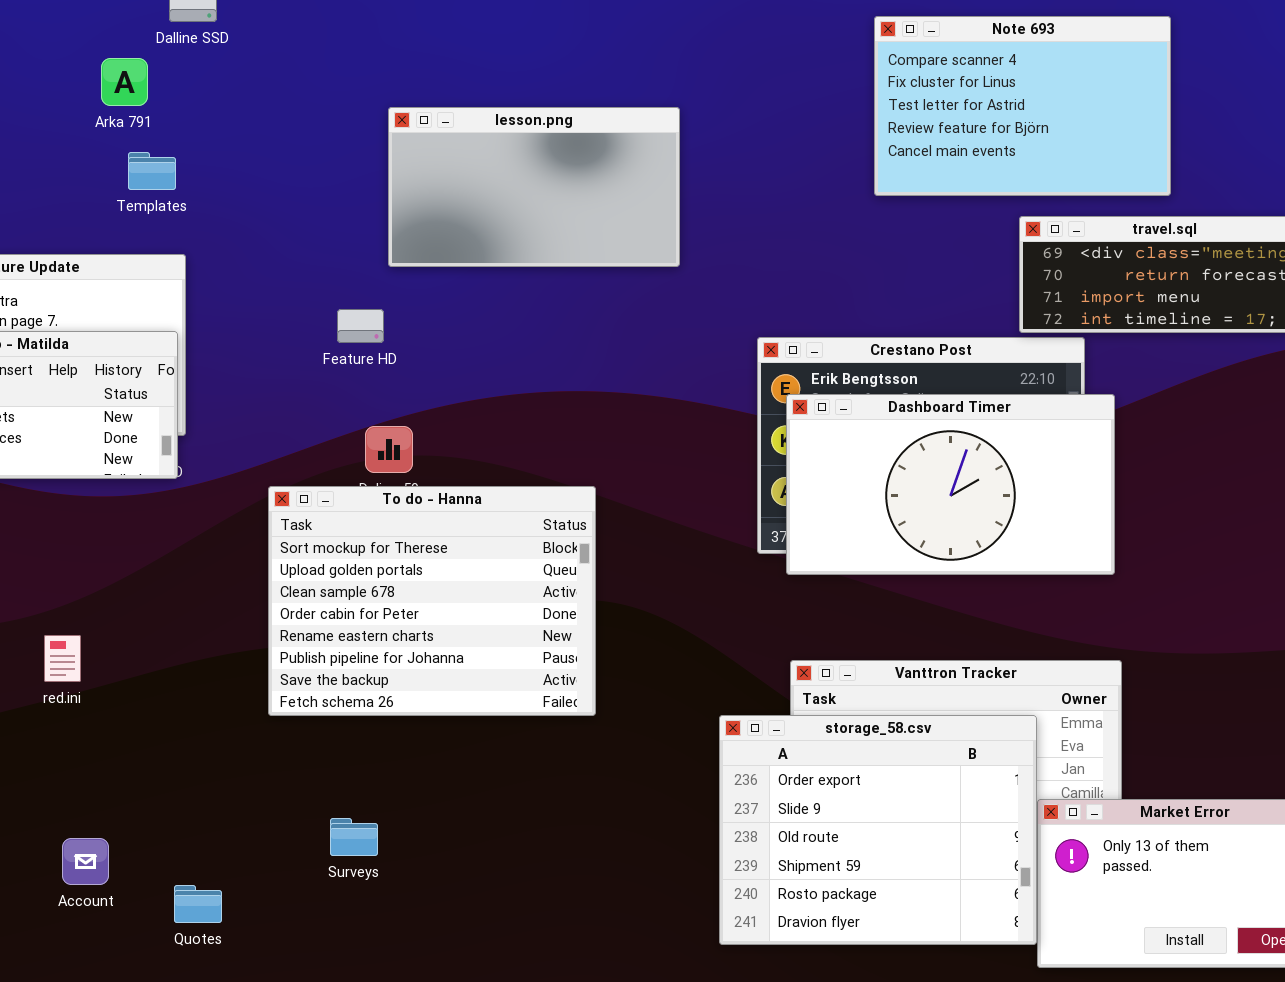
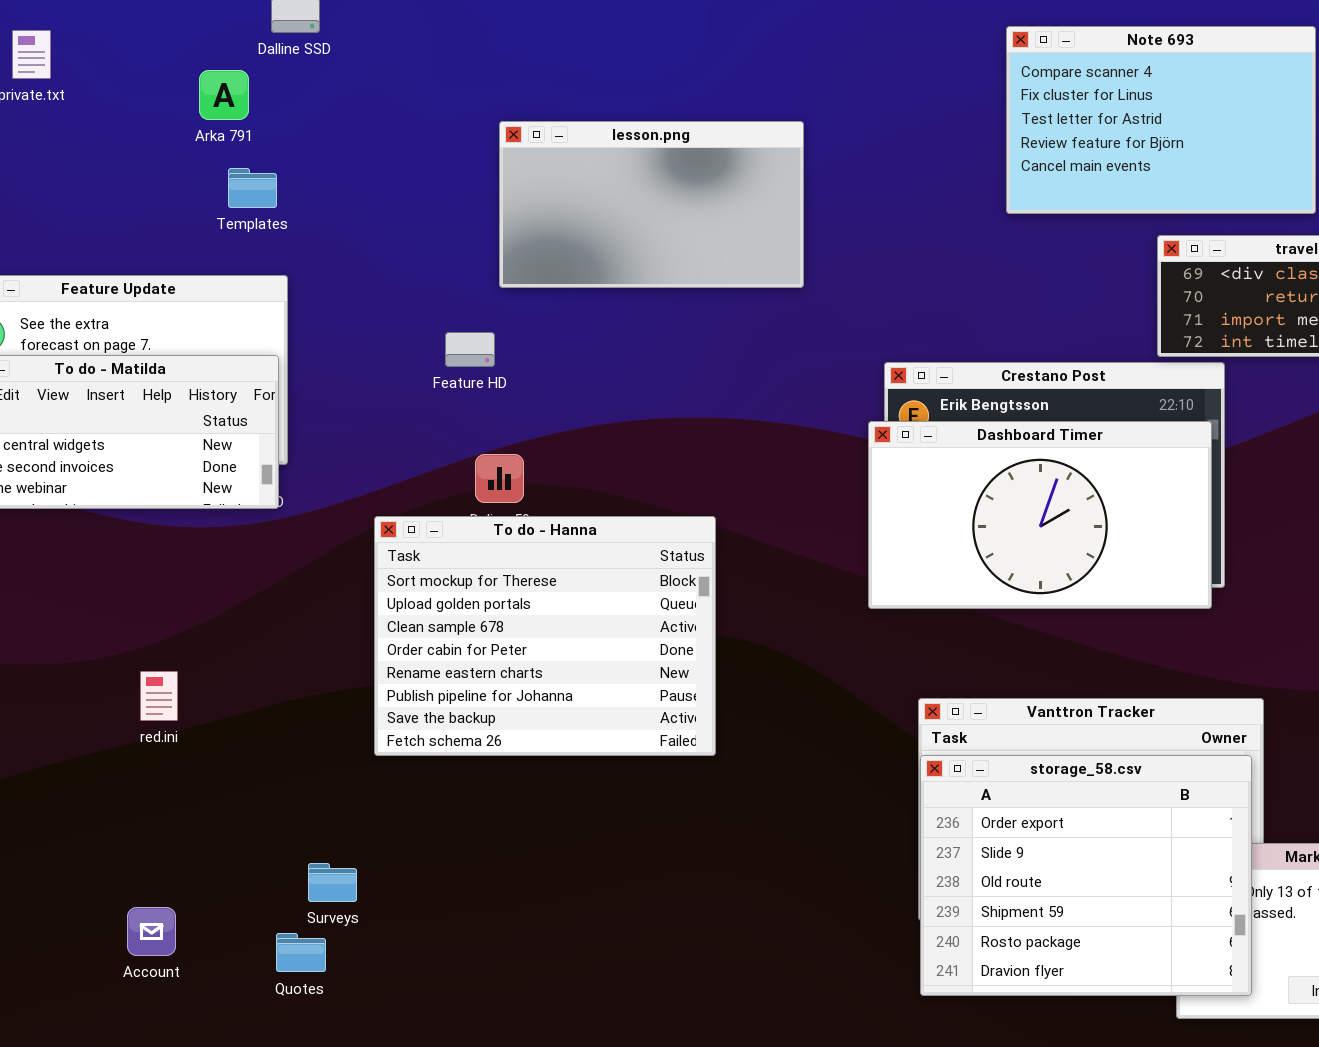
Dashboard Timer: [786,394,1115,575] -> [868,421,1212,609], moved
storage_58.csv: [719,715,1037,945] -> [920,755,1252,996], moved
Surveys: [330,818,378,856] -> [308,863,357,902], moved
Account: [62,838,109,885] -> [127,907,176,956], moved

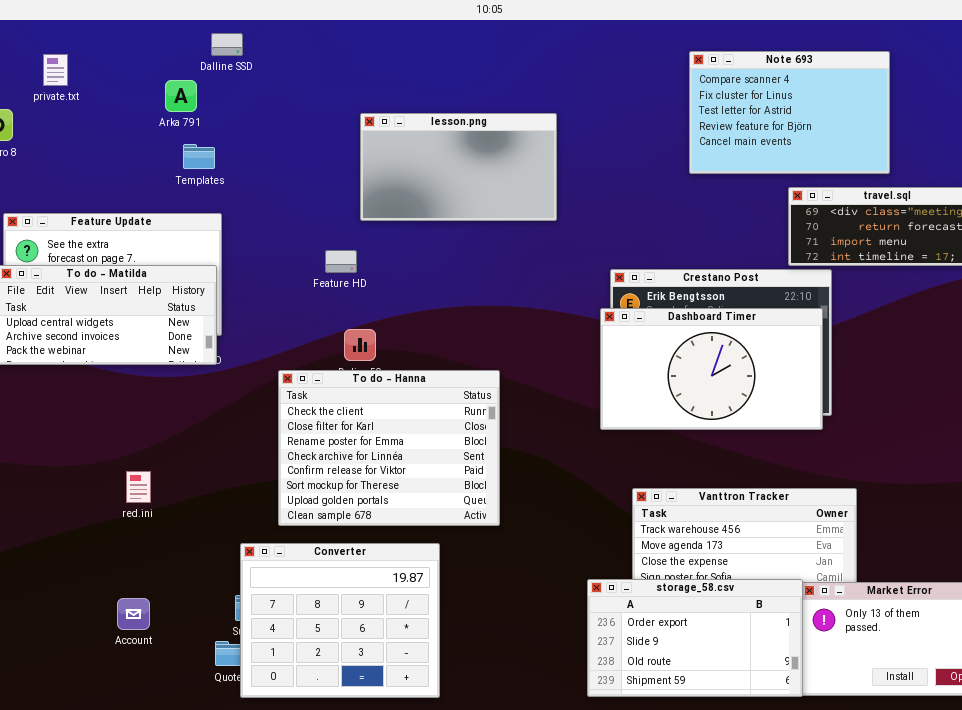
To do - Hanna: [374,516,716,756] -> [278,370,500,526], scrolled up 5 rows
storage_58.csv: [920,755,1252,996] -> [587,579,803,697], moved, resized
Converter: none -> [240,543,440,698], opened
Account: [127,907,176,956] -> [117,598,150,630], moved

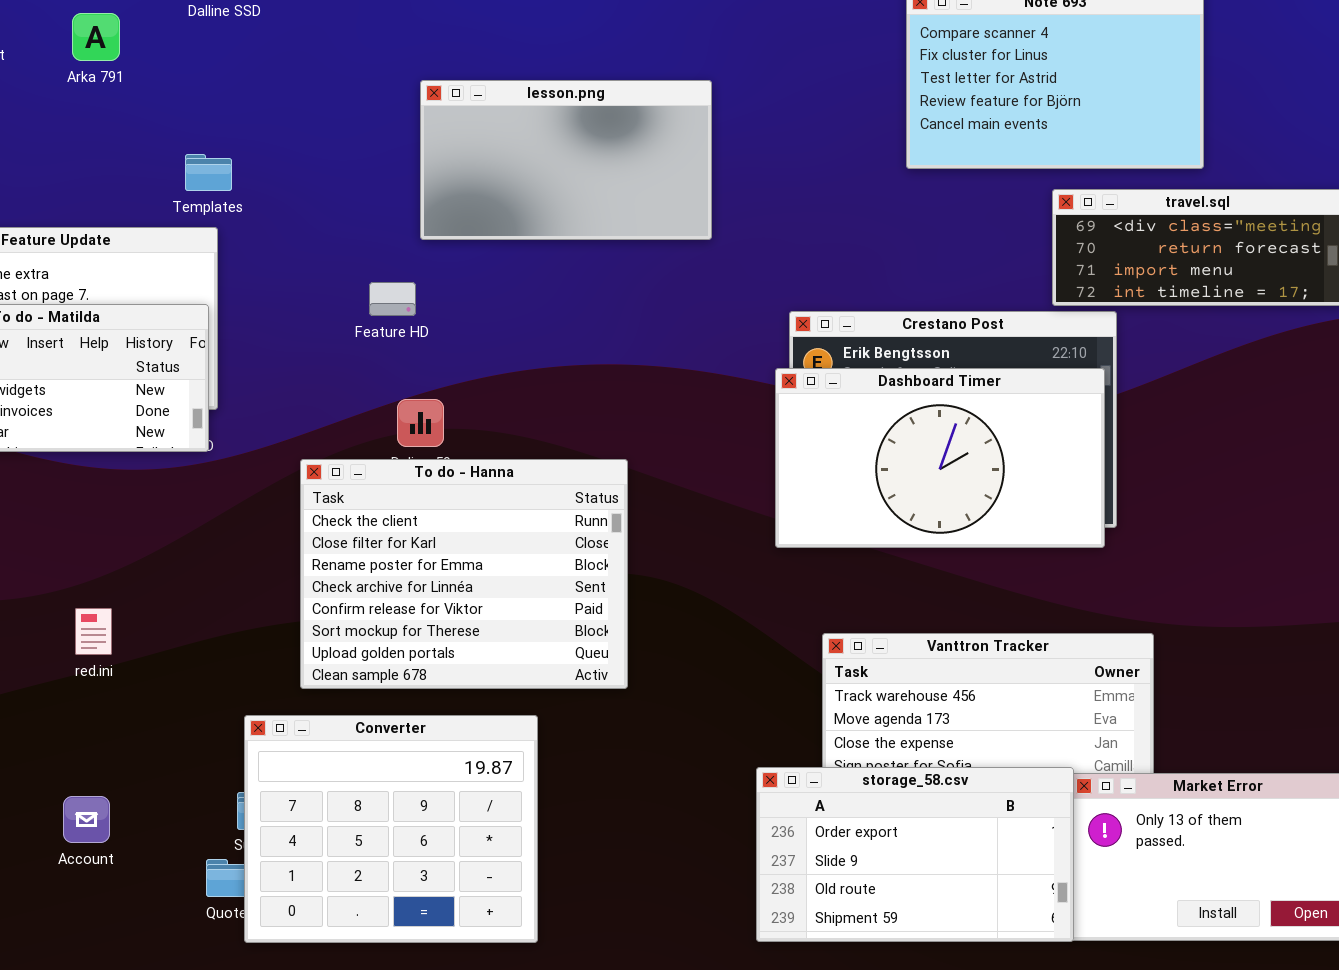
Arka 791: [165,80,197,112] -> [72,13,120,61], moved
Templates: [183,144,215,169] -> [185,154,232,191], moved

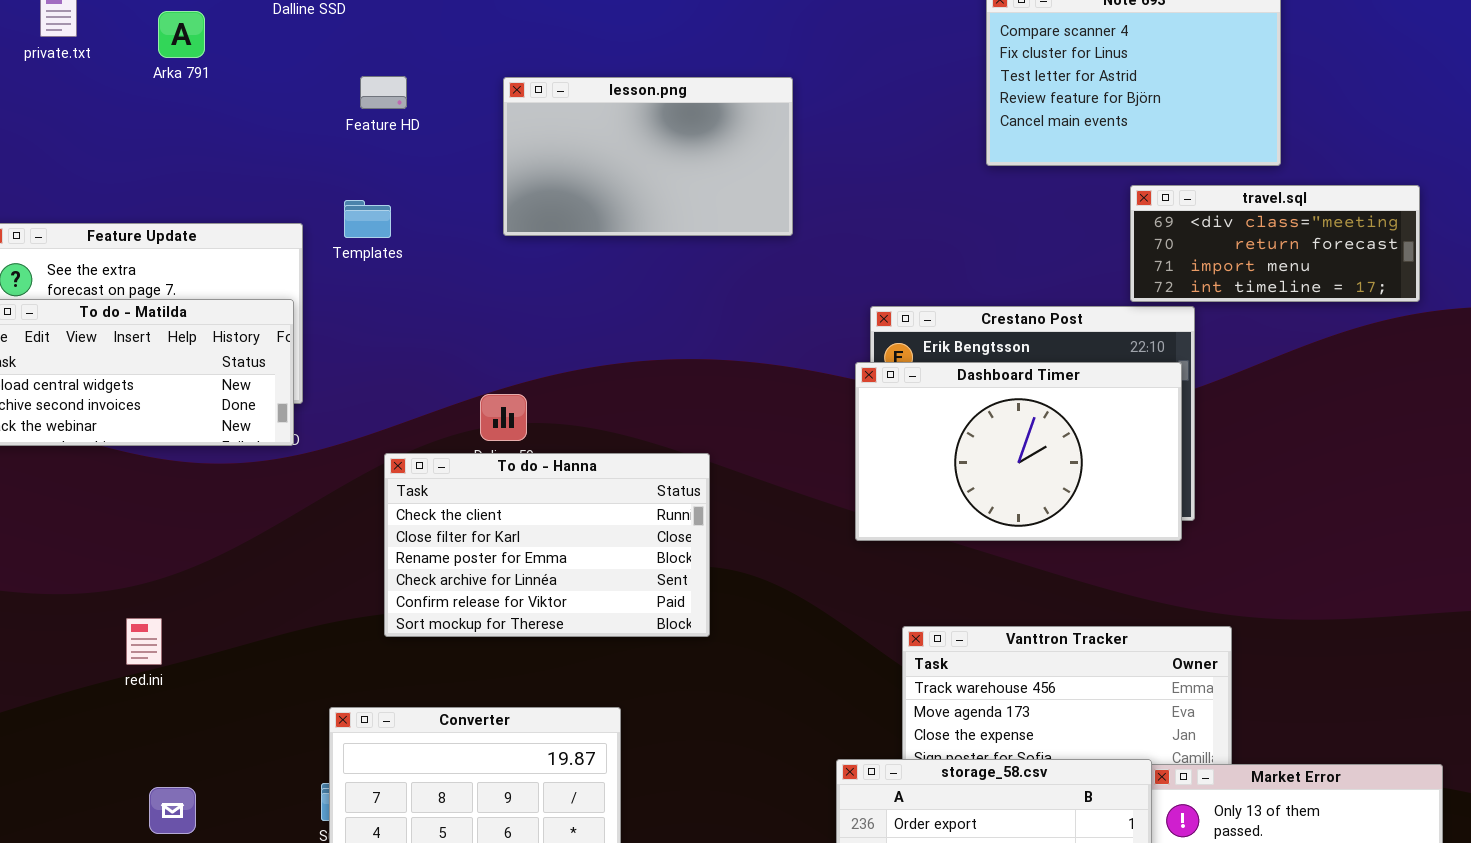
Templates: [185,154,232,191] -> [344,200,391,238], moved
Feature HD: [369,282,416,316] -> [360,76,407,109], moved
To do - Hanna: [300,459,628,689] -> [384,453,710,637], resized
red.ini: [75,608,112,655] -> [126,618,162,665], moved

